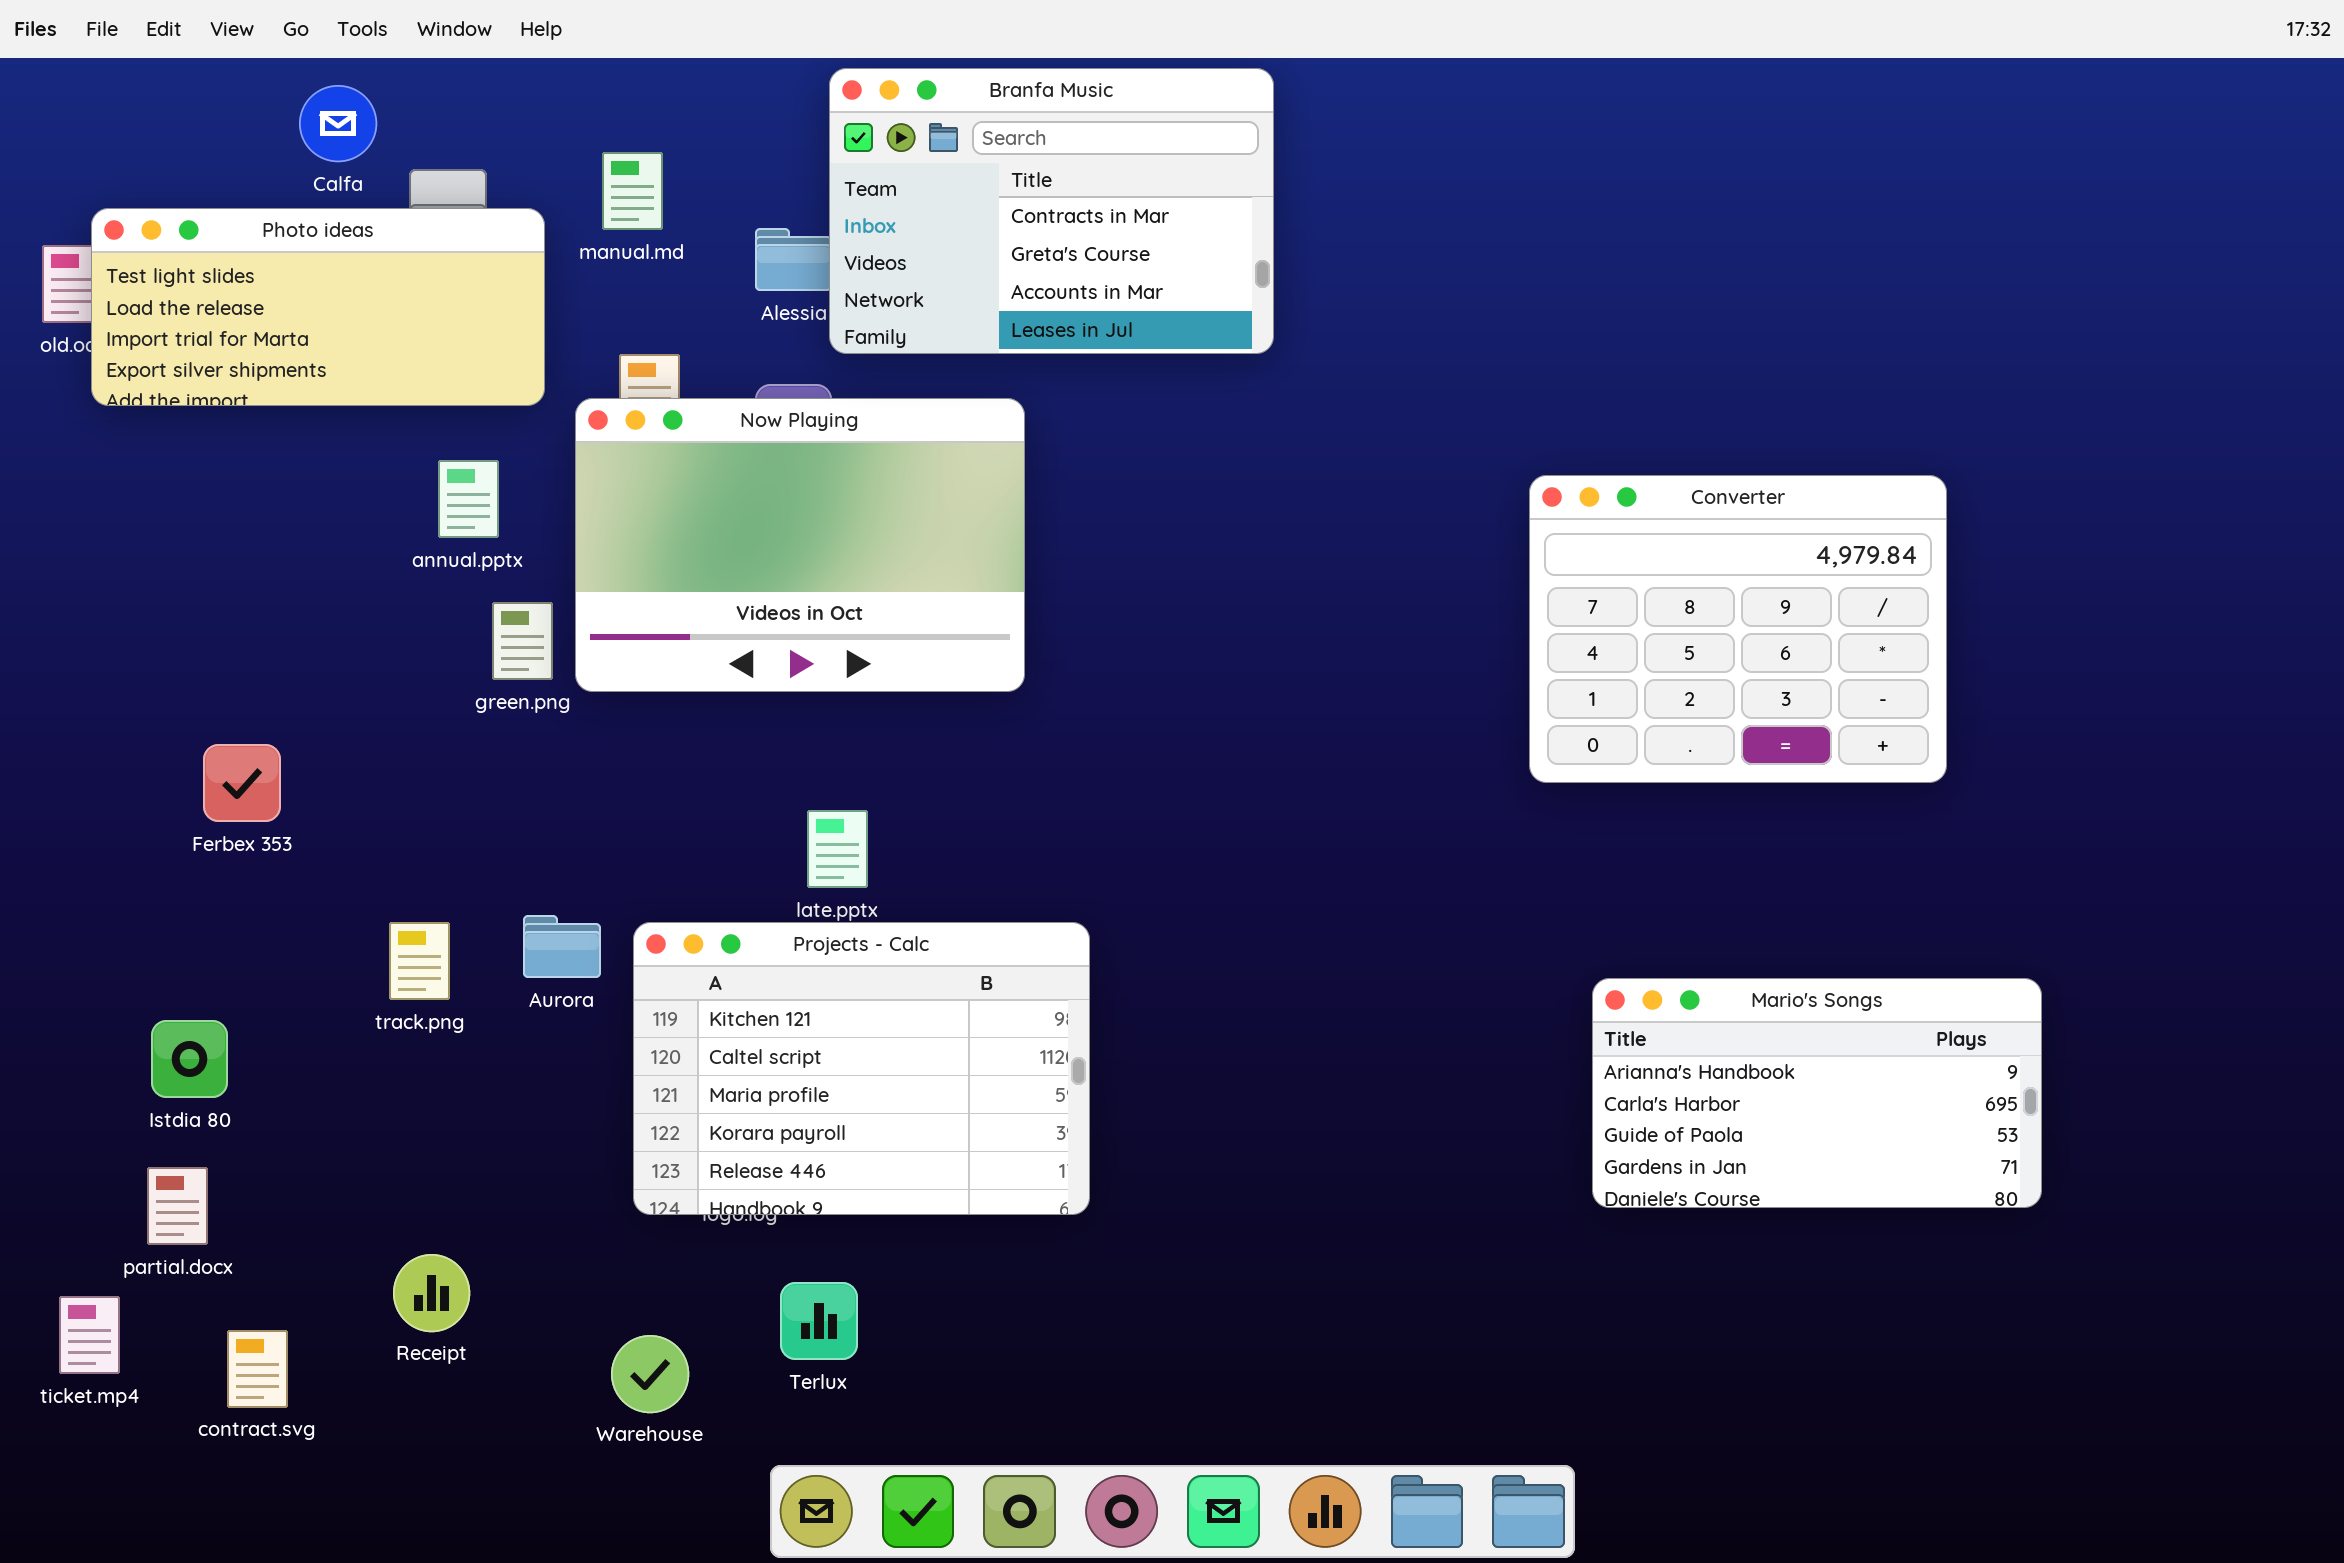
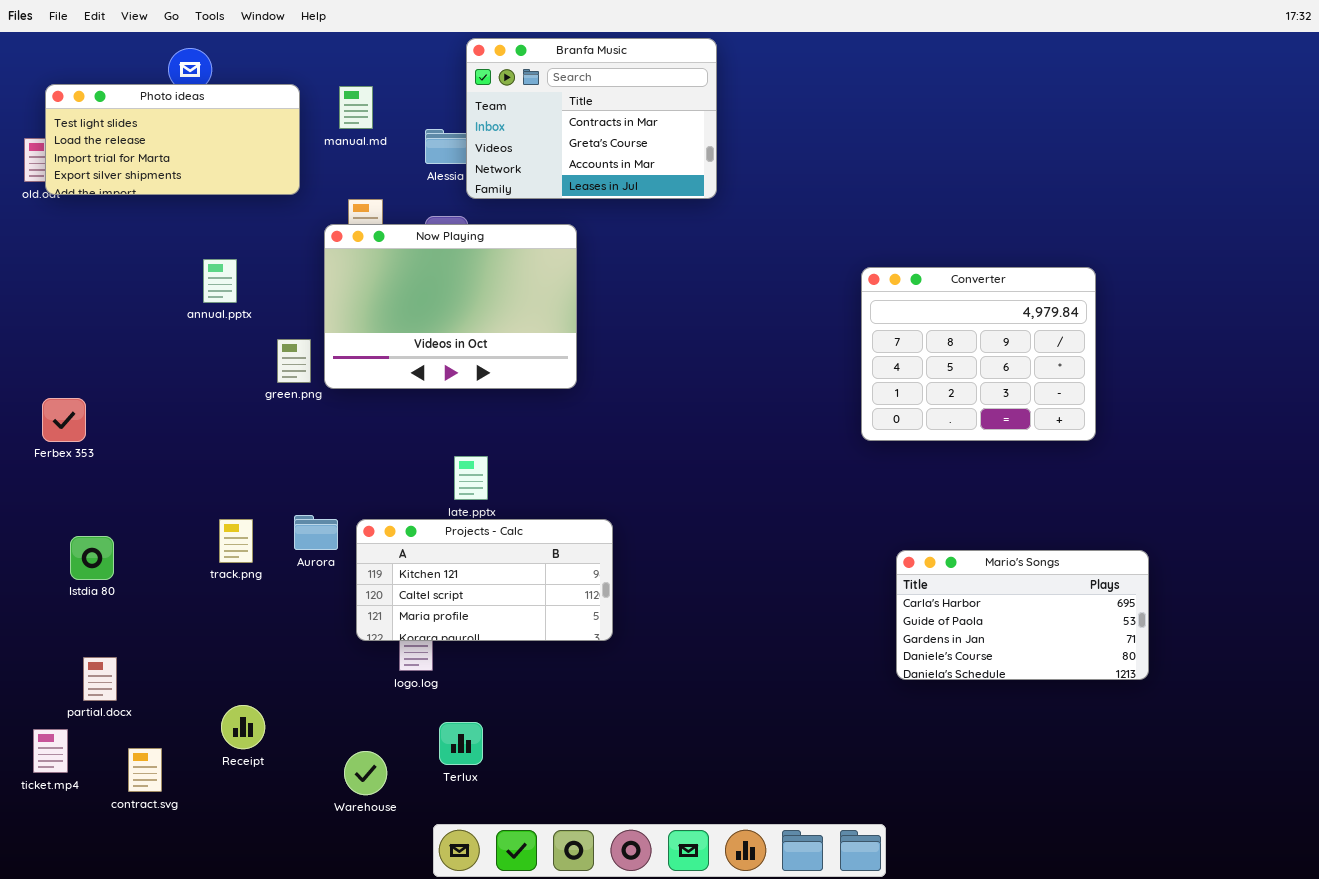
Photo ideas: [91,208,545,406] -> [45,84,300,195], moved
annual.pptx: [438,460,499,538] -> [203,259,237,303], moved
Ferbex 353: [203,744,281,822] -> [42,398,86,442], moved
Projects - Calc: [633,922,1090,1215] -> [356,519,613,641], resized
Mario's Songs: [1592,978,2042,1208] -> [896,550,1149,680], scrolled down 1 row
Istdia 80: [151,1020,228,1098] -> [70,536,114,580], moved

